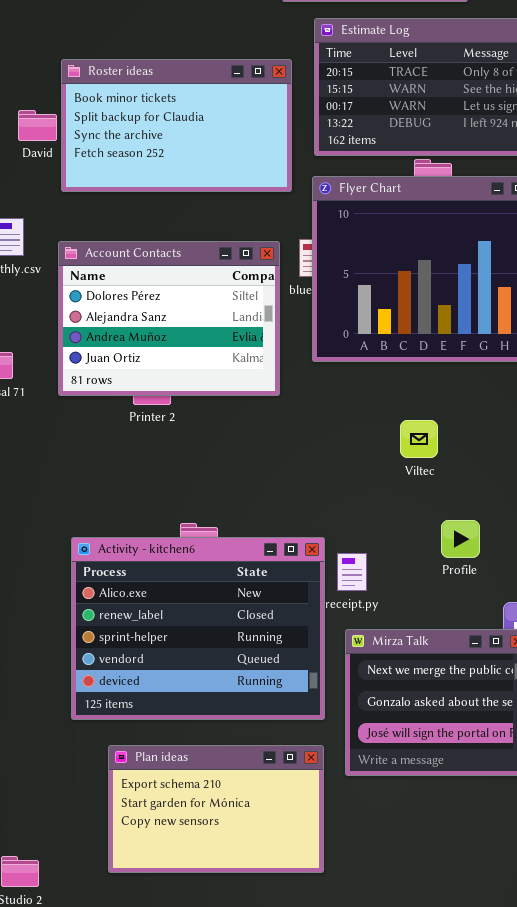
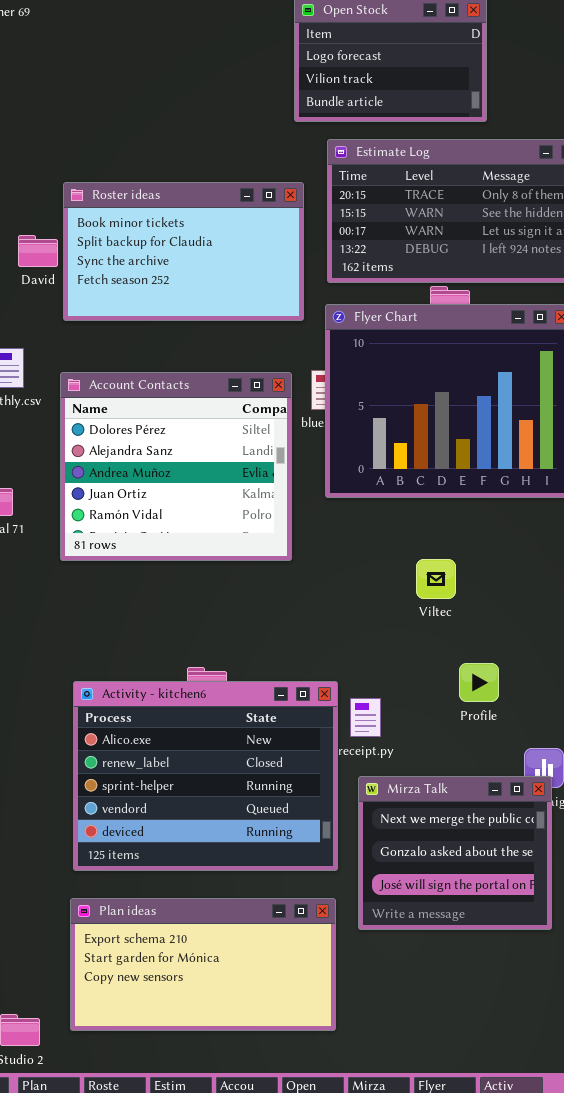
Account Contacts: [58,241,280,396] -> [60,372,292,561], resized
Plan ideas: [108,745,324,873] -> [70,898,336,1031], resized

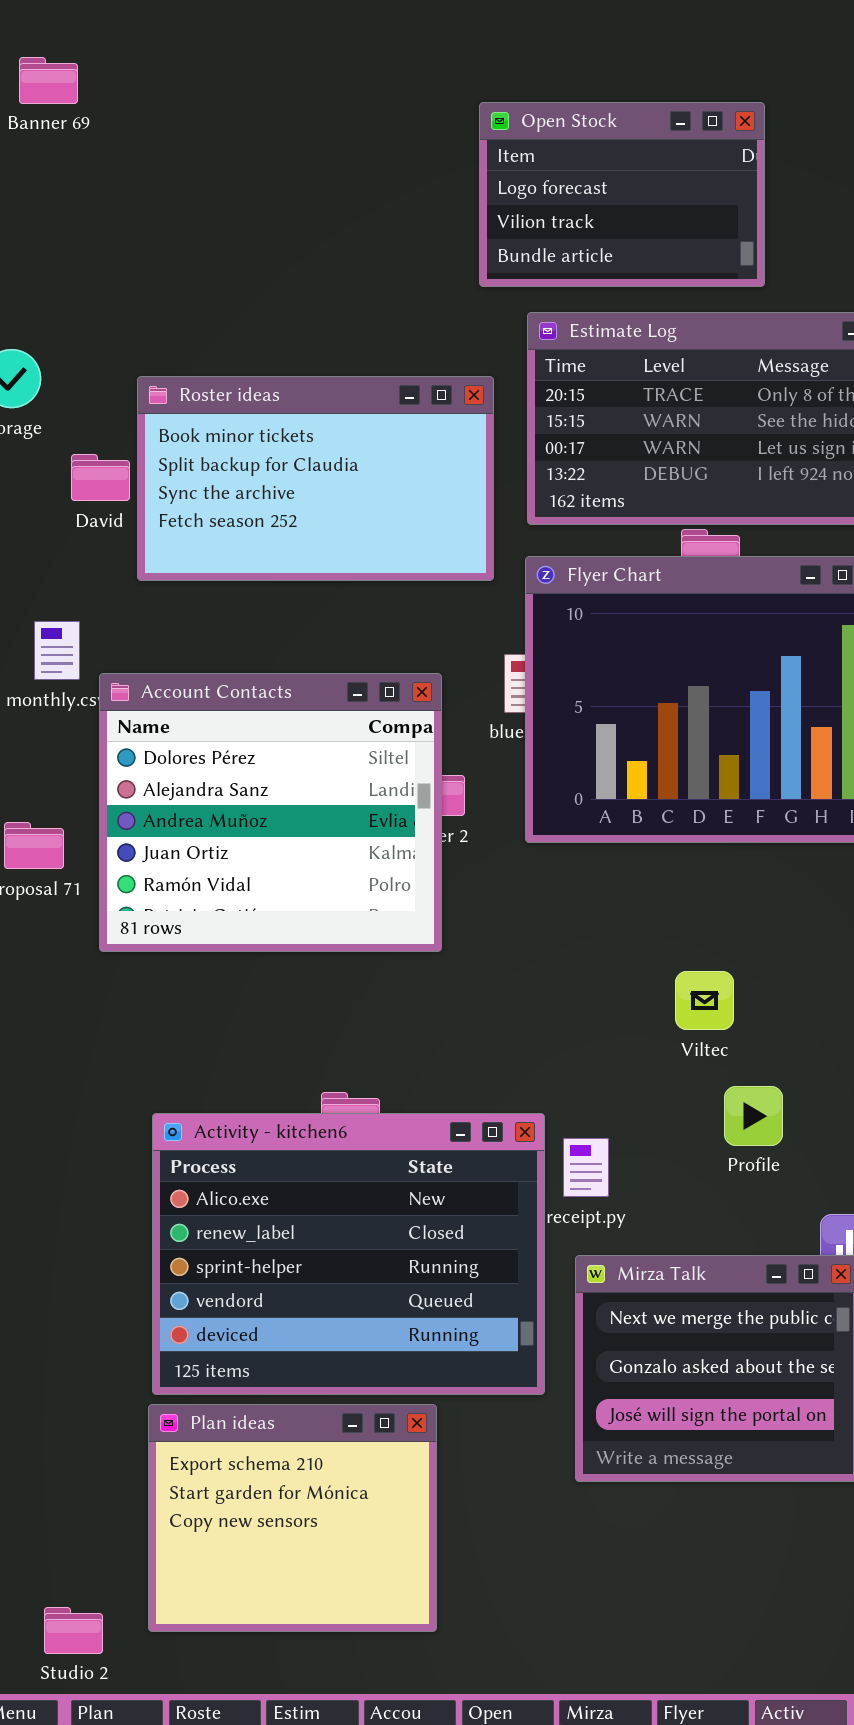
Account Contacts: [60,372,292,561] -> [99,673,442,952], moved
Viltec: [416,559,456,599] -> [675,971,734,1030], moved
Plan ideas: [70,898,336,1031] -> [148,1404,437,1632], resized

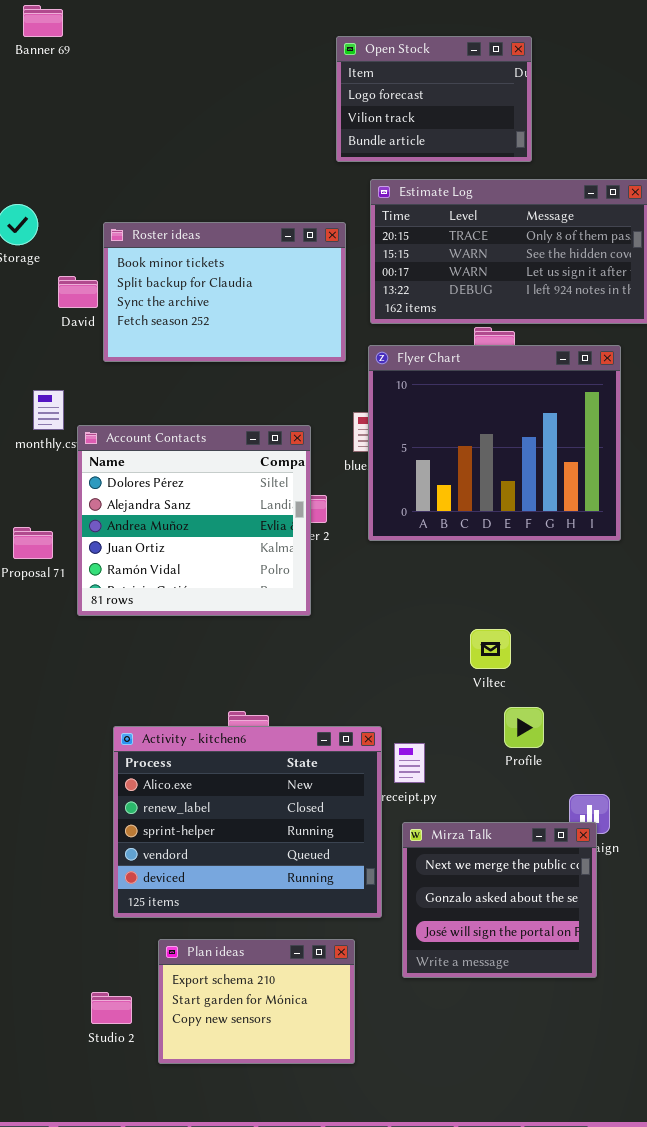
Plan ideas: [148,1404,437,1632] -> [158,939,355,1064], moved, resized
Studio 2: [44,1607,103,1654] -> [91,992,132,1024], moved

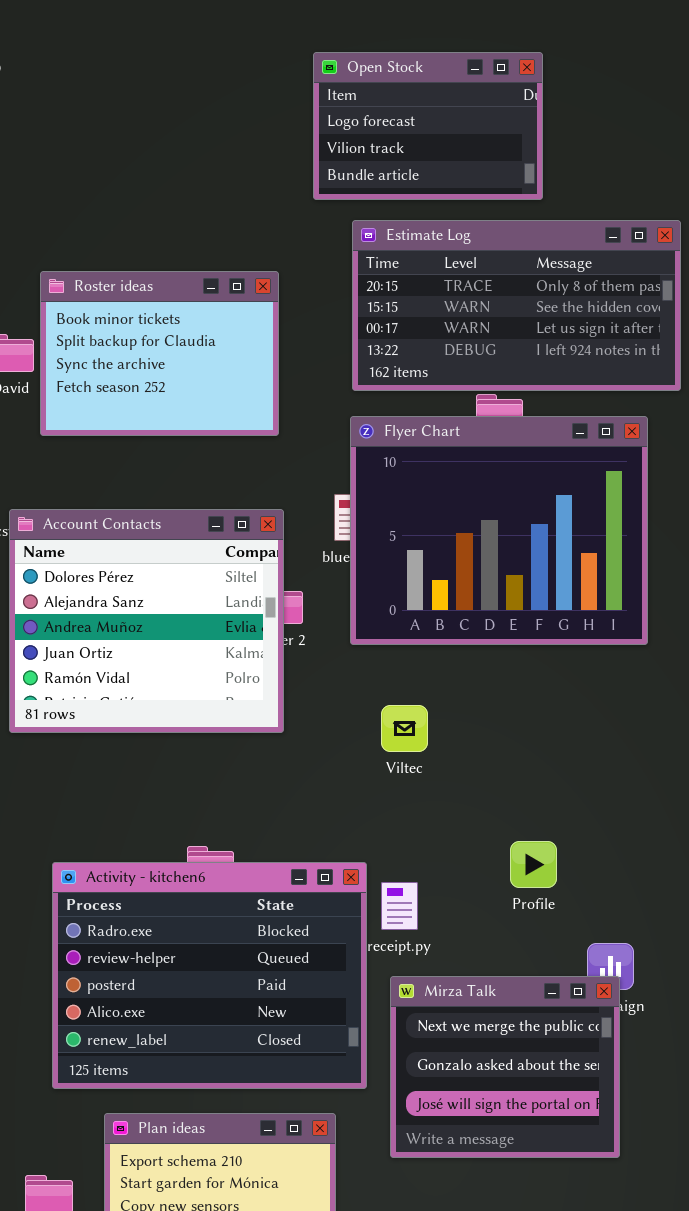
Roster ideas: [103,222,346,362] -> [40,271,279,436], resized
Viltec: [470,629,511,669] -> [381,705,428,752], moved
Activity - kitchen6: [113,726,382,918] -> [52,862,367,1089], scrolled up 3 rows

